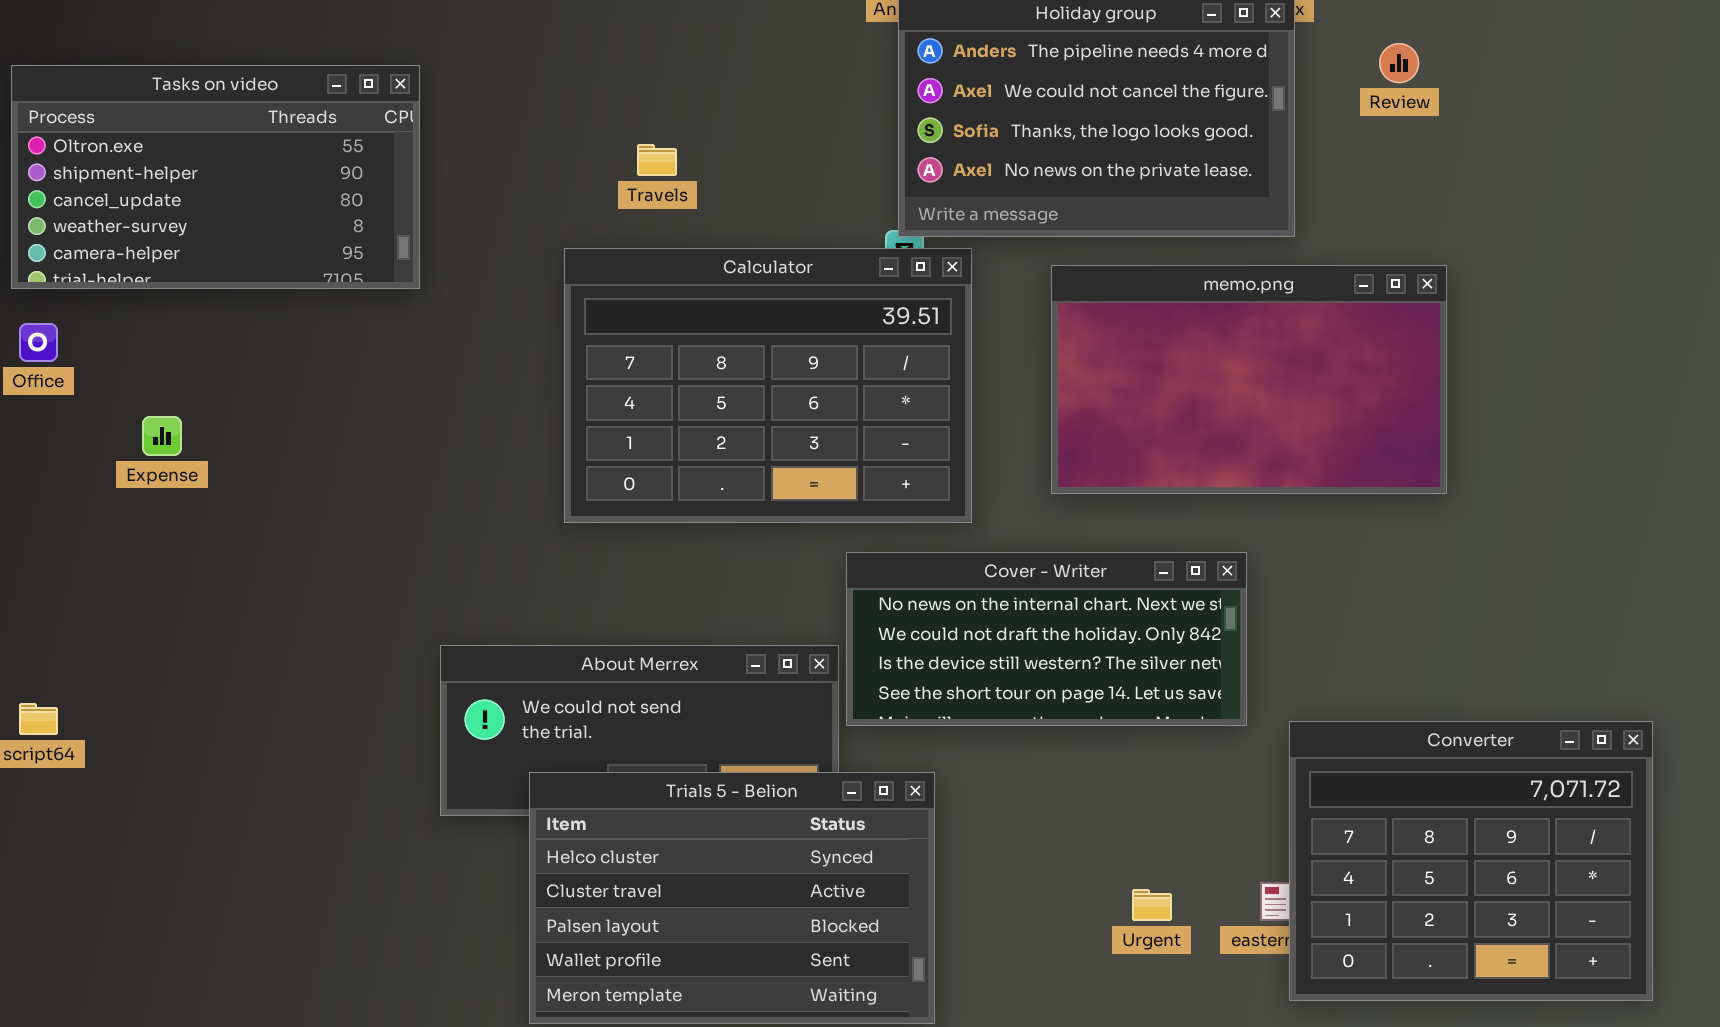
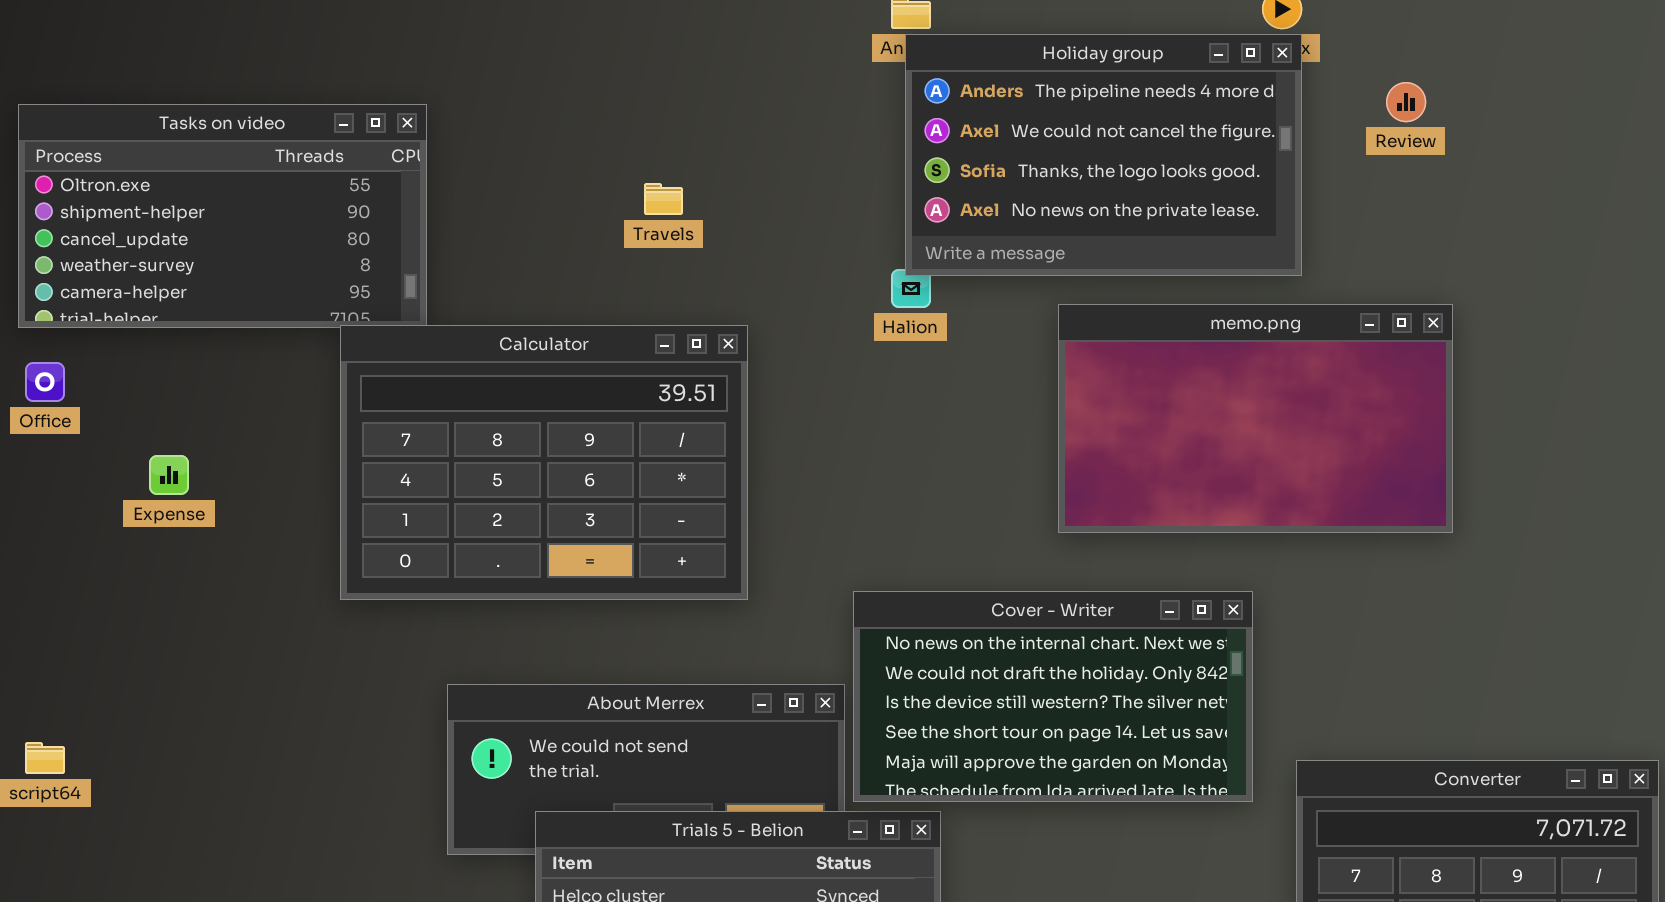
Calculator: [564,248,972,523] -> [340,325,748,600], moved
Cover - Writer: [846,552,1247,726] -> [853,591,1253,802], resized

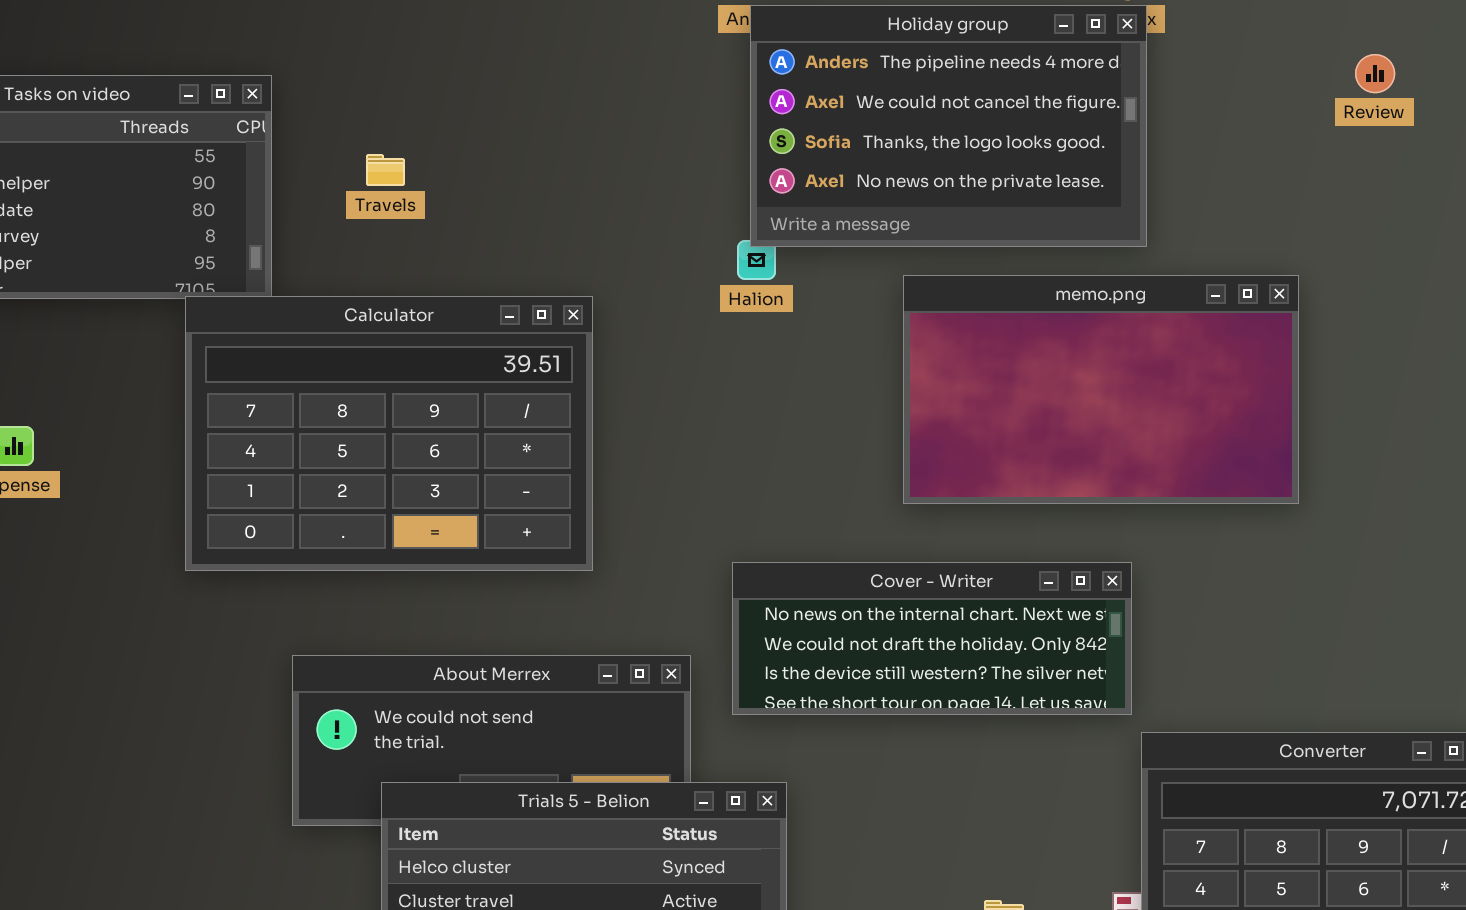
Review: [1386,82,1426,122] -> [1355,54,1395,93], moved
Travels: [644,183,683,215] -> [366,154,405,186], moved
Cover - Writer: [853,591,1253,802] -> [732,562,1132,715], moved, resized

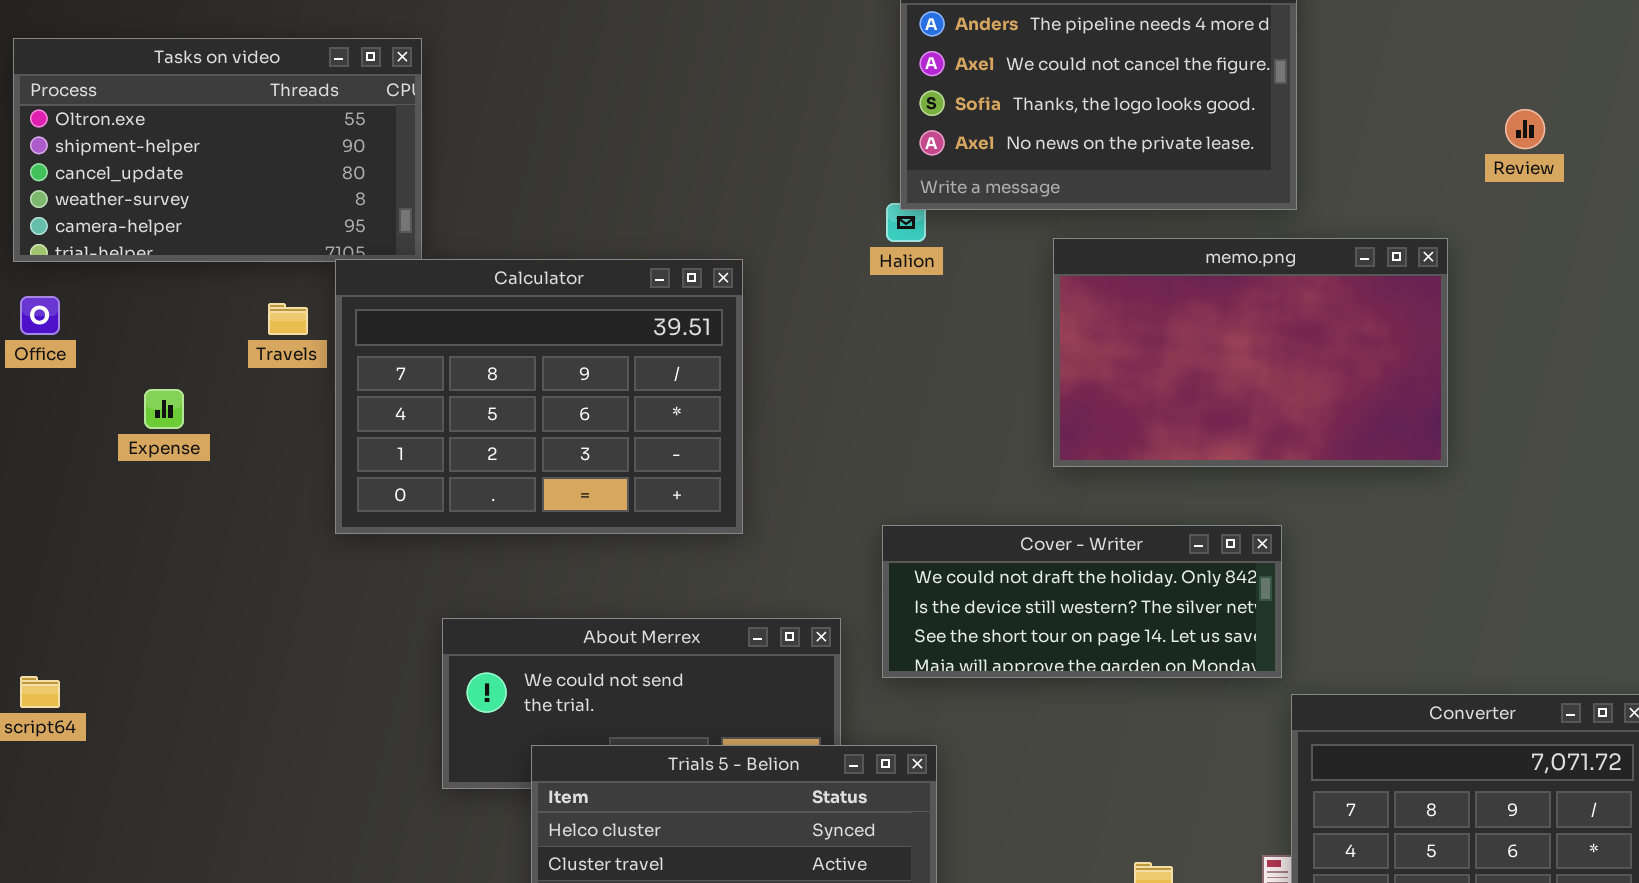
Review: [1355,54,1395,93] -> [1505,109,1545,149], moved
Travels: [366,154,405,186] -> [268,303,308,335], moved
Cover - Writer: [732,562,1132,715] -> [882,525,1282,678], scrolled down 1 row

